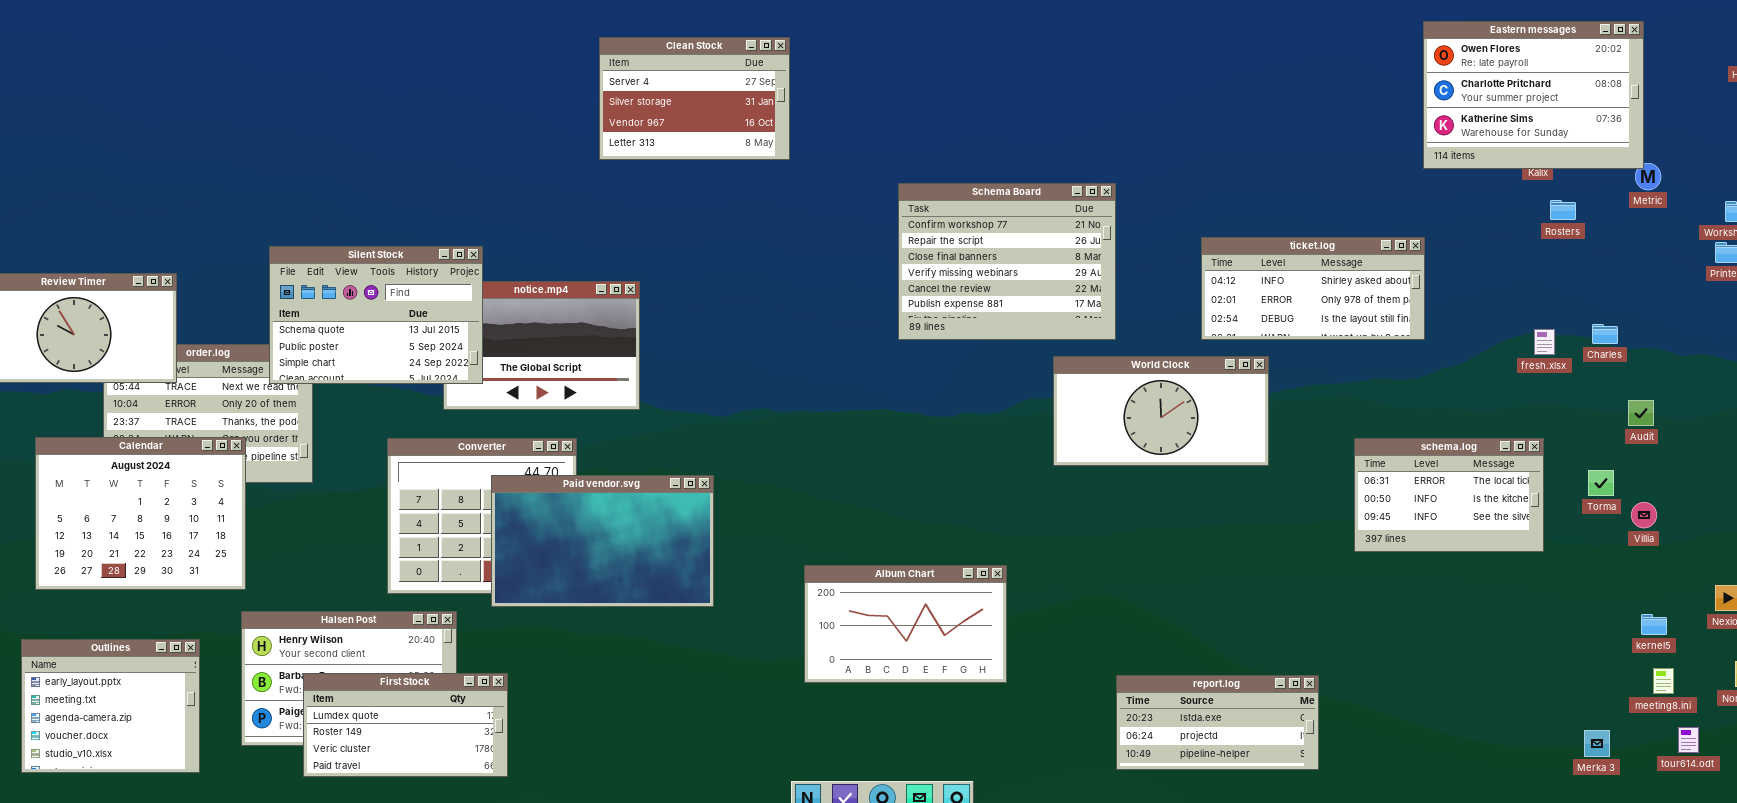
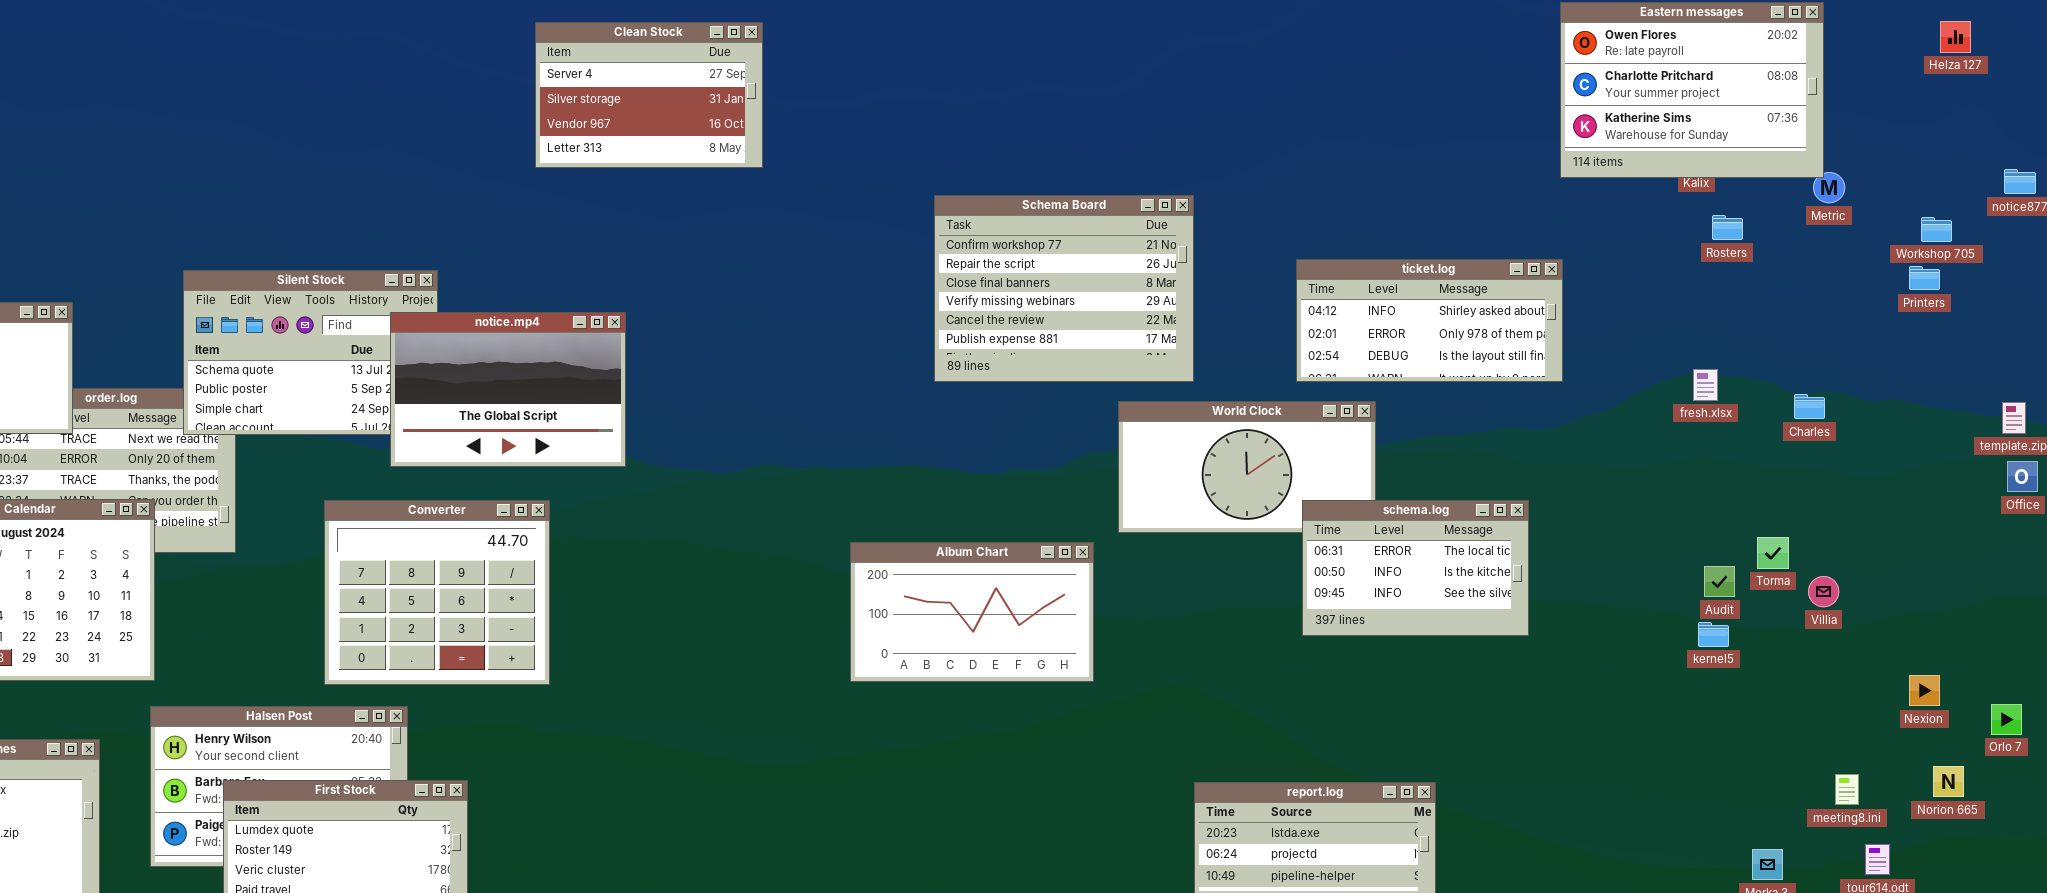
Clean Stock: [599,37,790,160] -> [535,22,763,168], moved
notice.mp4: [443,281,640,410] -> [390,312,626,467], raised
Charles: [1592,324,1618,344] -> [1794,394,1825,419], moved
Audit: [1628,400,1654,426] -> [1704,566,1735,597], moved
schema.log: [1354,438,1544,552] -> [1302,500,1529,636], moved
Paid vendor.svg: [491,475,714,607] -> none, closed
Album Chart: [804,565,1007,683] -> [850,542,1094,682], moved
kernel5: [1641,614,1667,635] -> [1698,622,1729,647], moved

